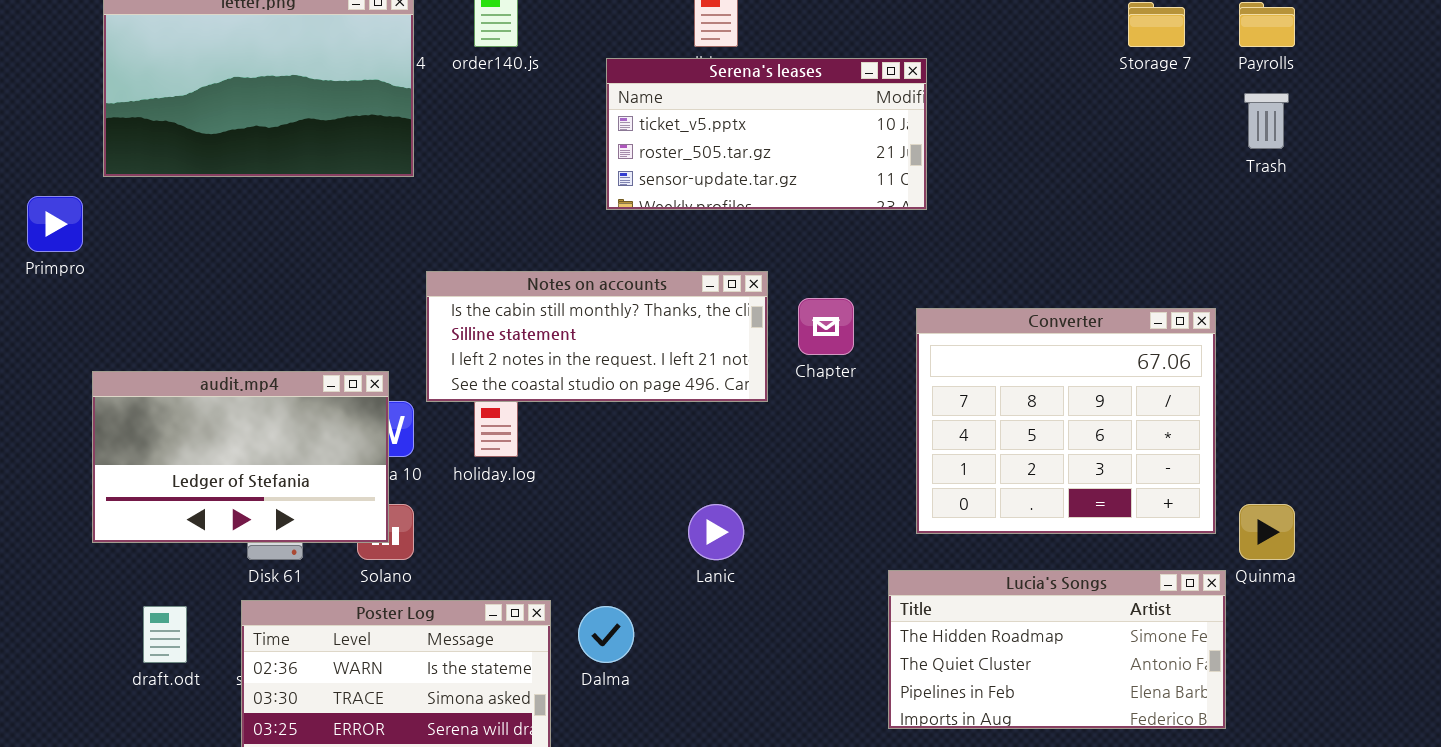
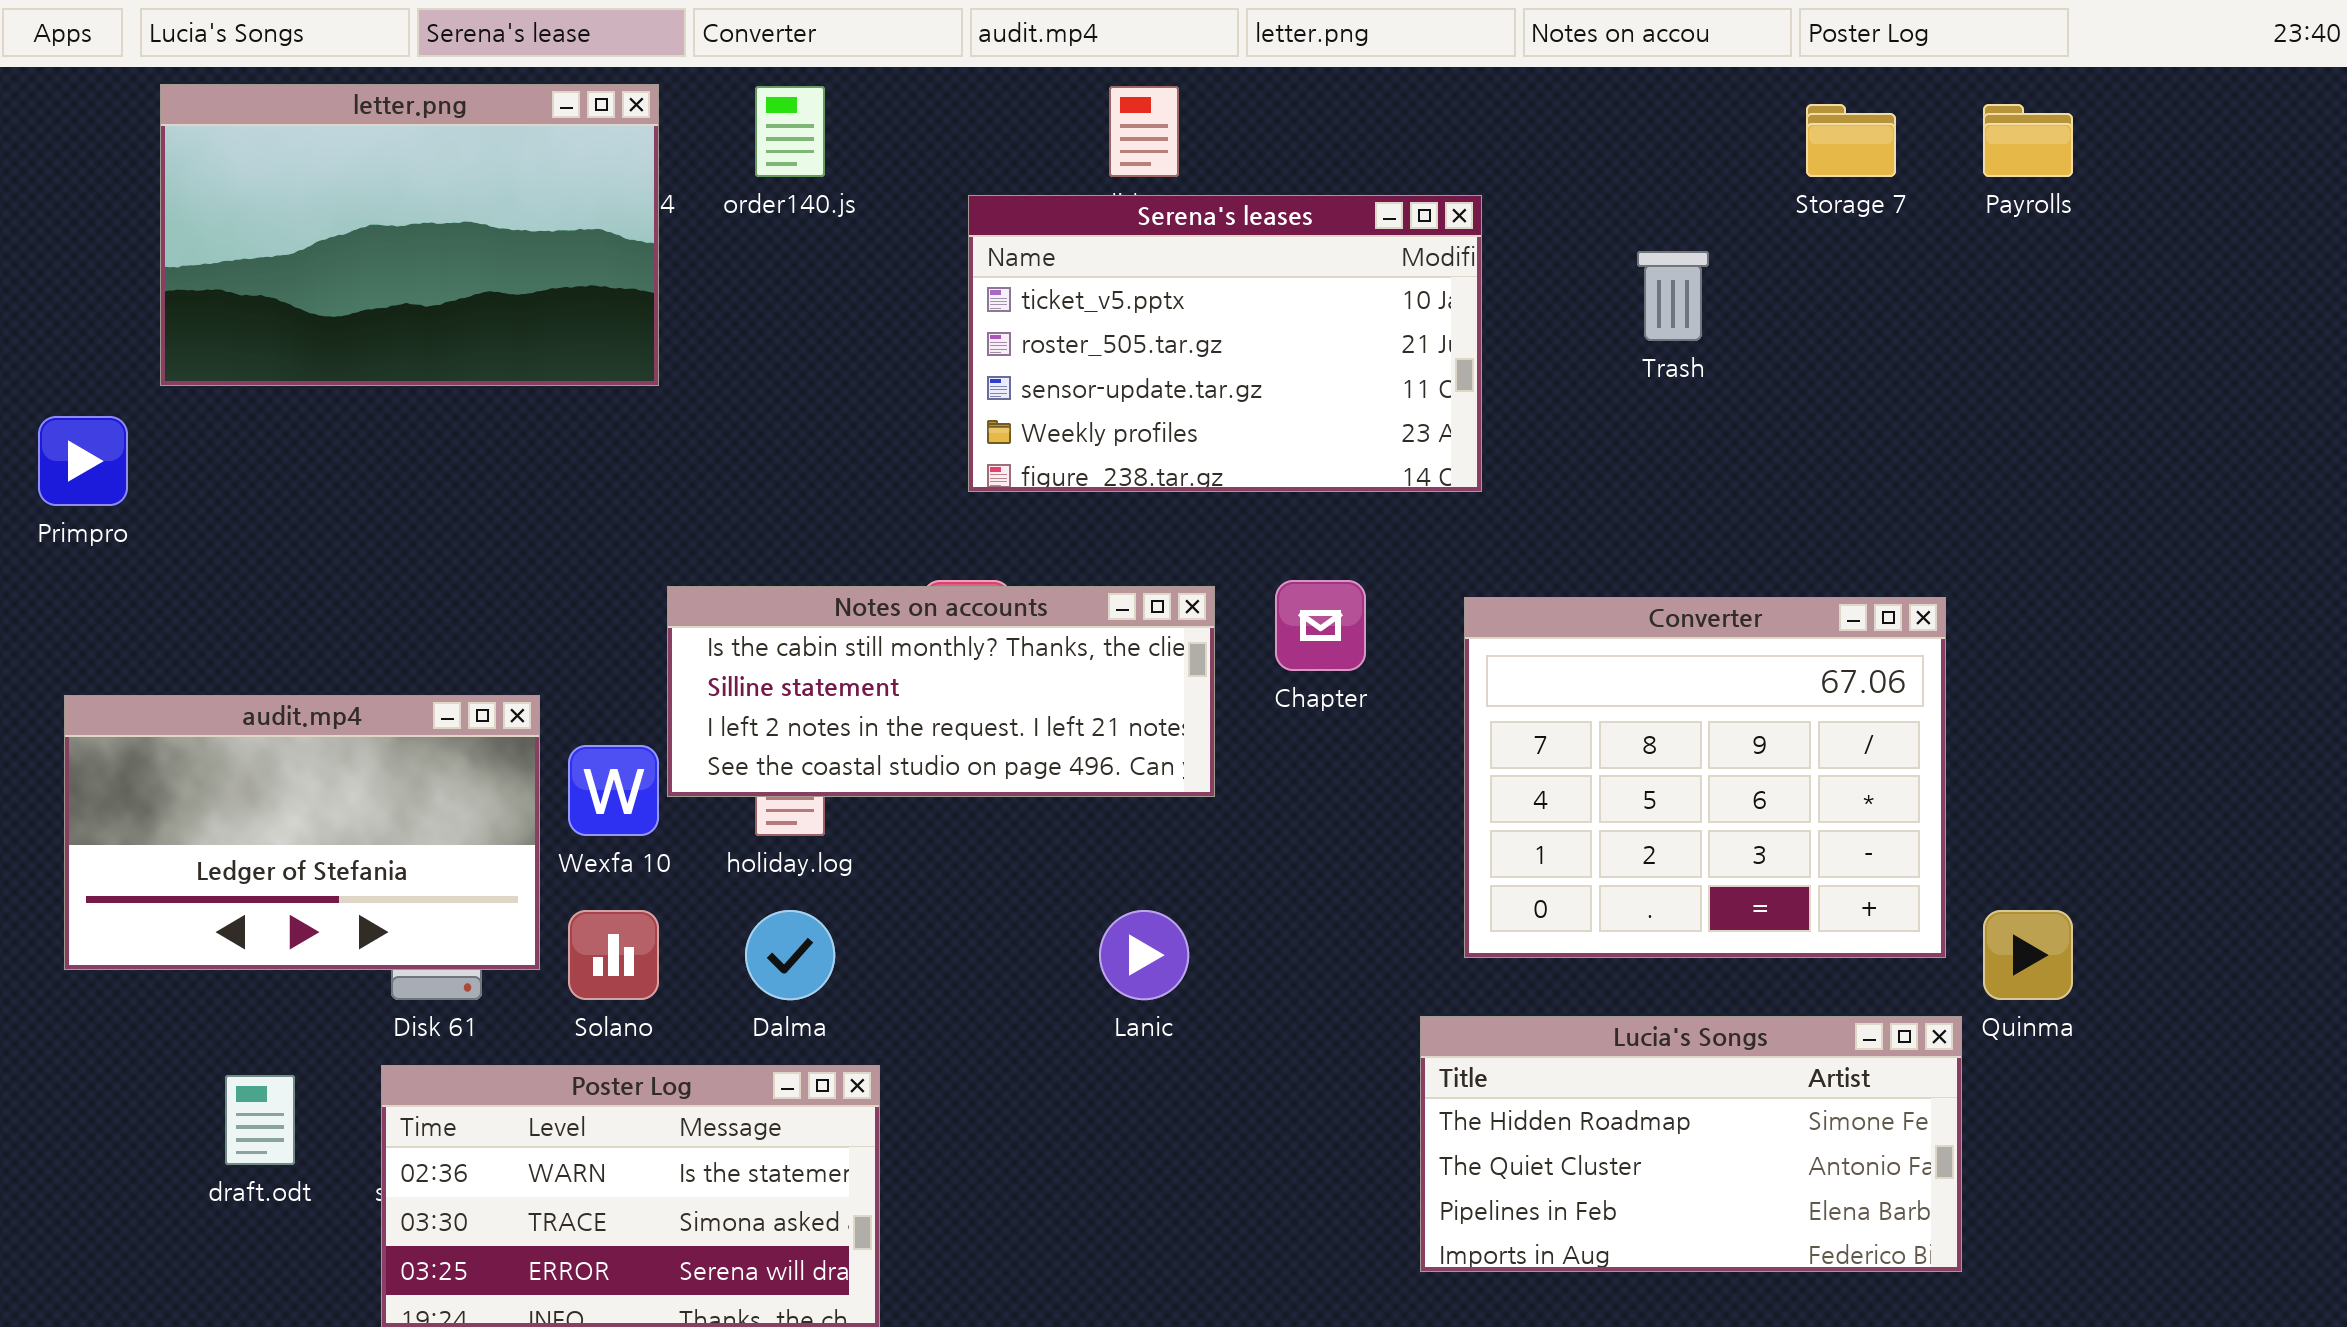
Serena's leases: [606,58,927,210] -> [968,195,1482,492], resized
Trash: [1244,93,1289,149] -> [1637,251,1709,341], moved
Notes on accounts: [426,271,768,402] -> [667,586,1215,797], moved
audit.mp4: [92,371,389,543] -> [64,695,540,970], moved
Dalma: [578,606,634,663] -> [745,910,835,1000], moved

